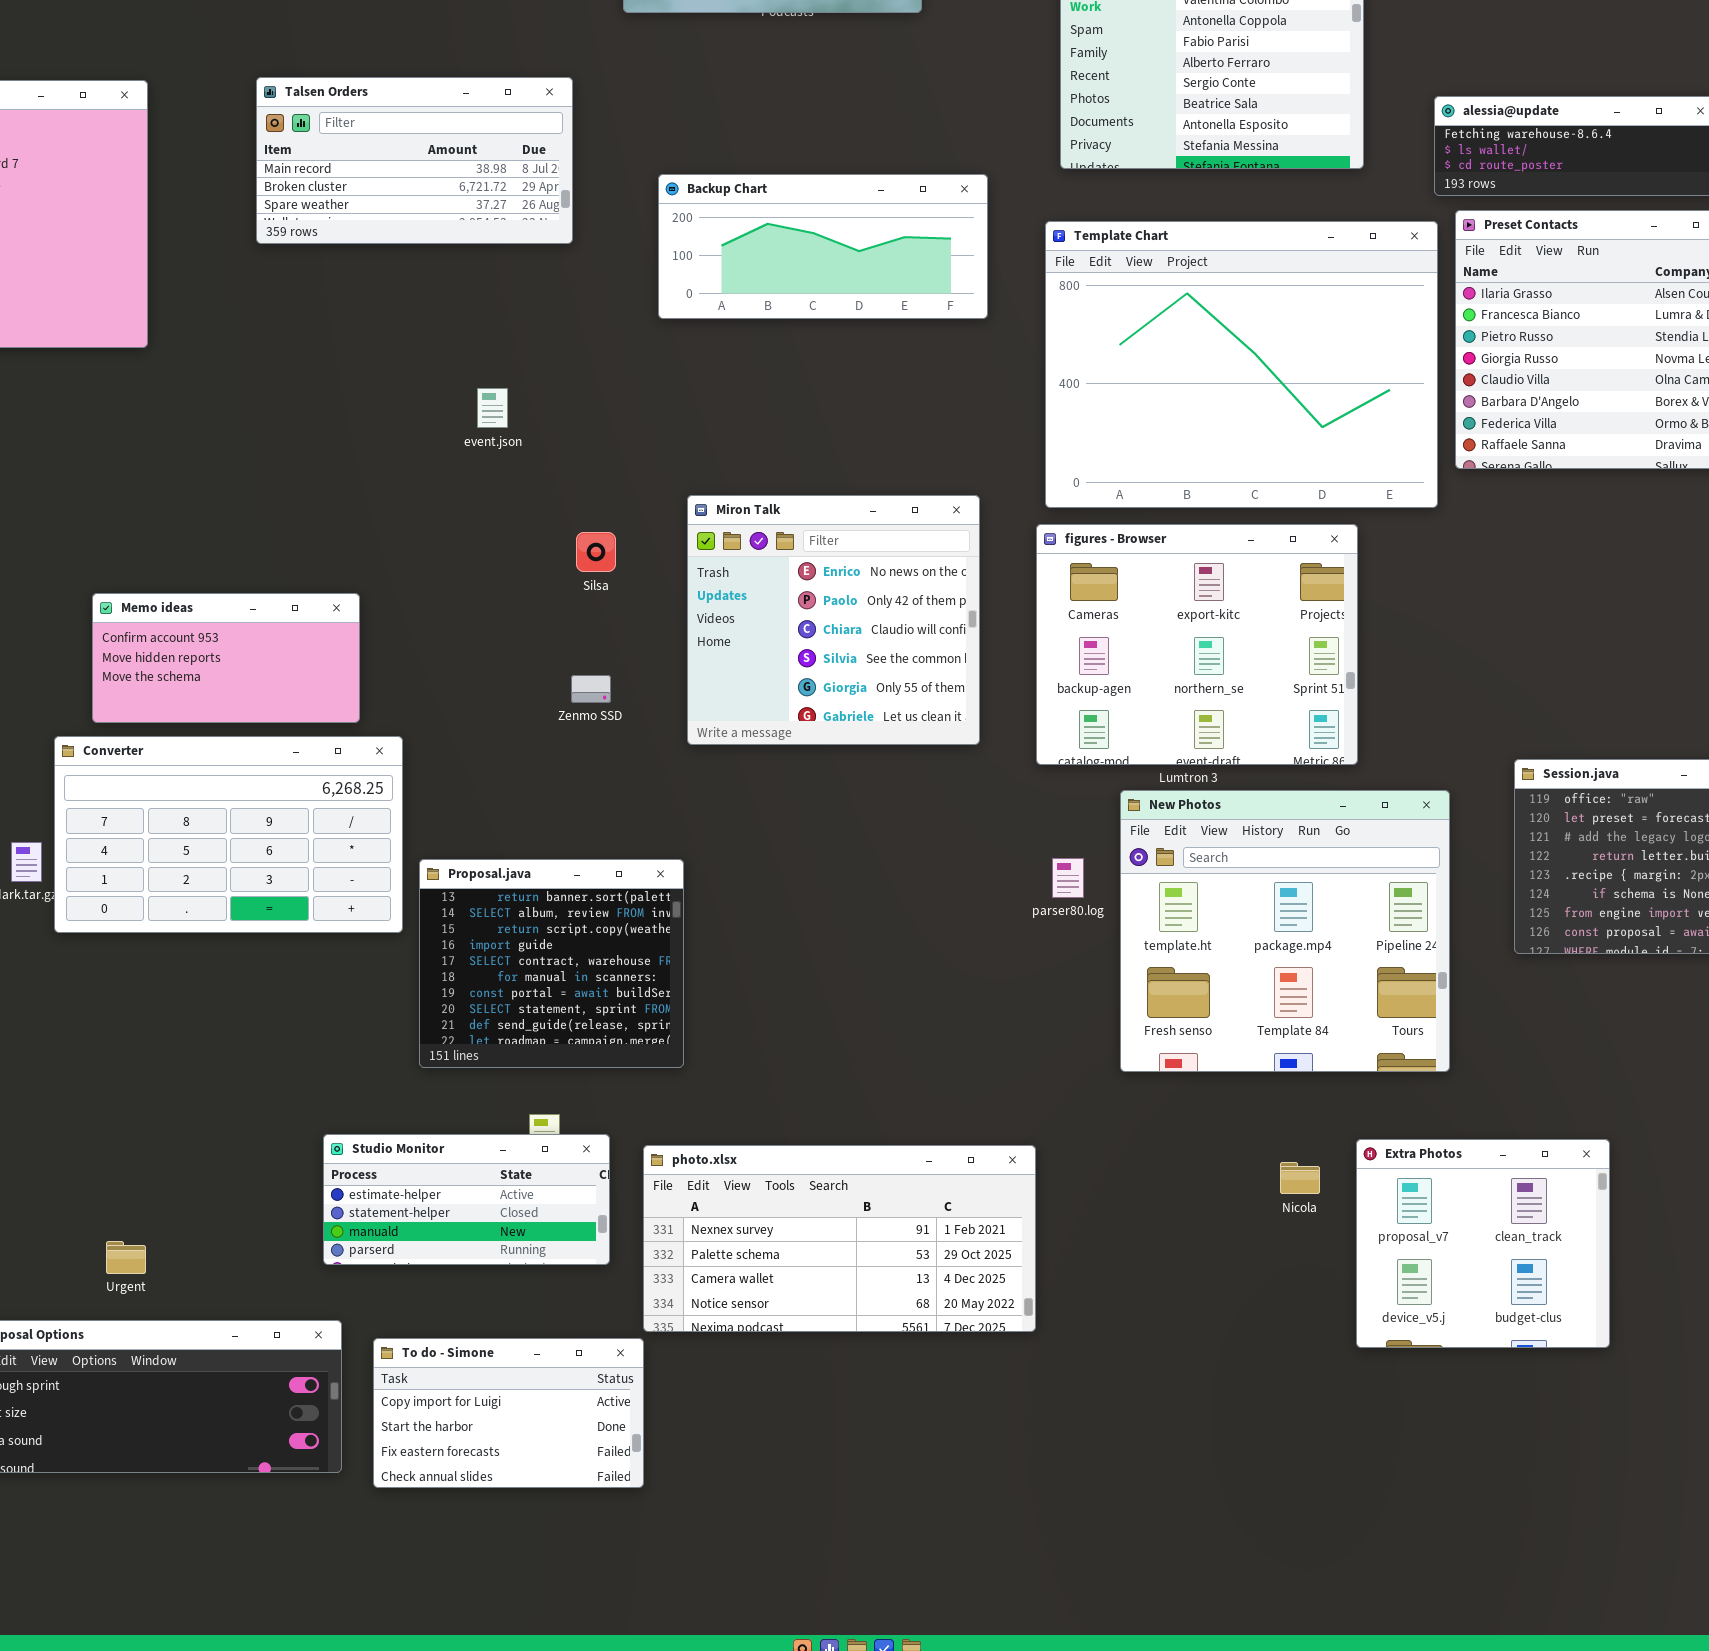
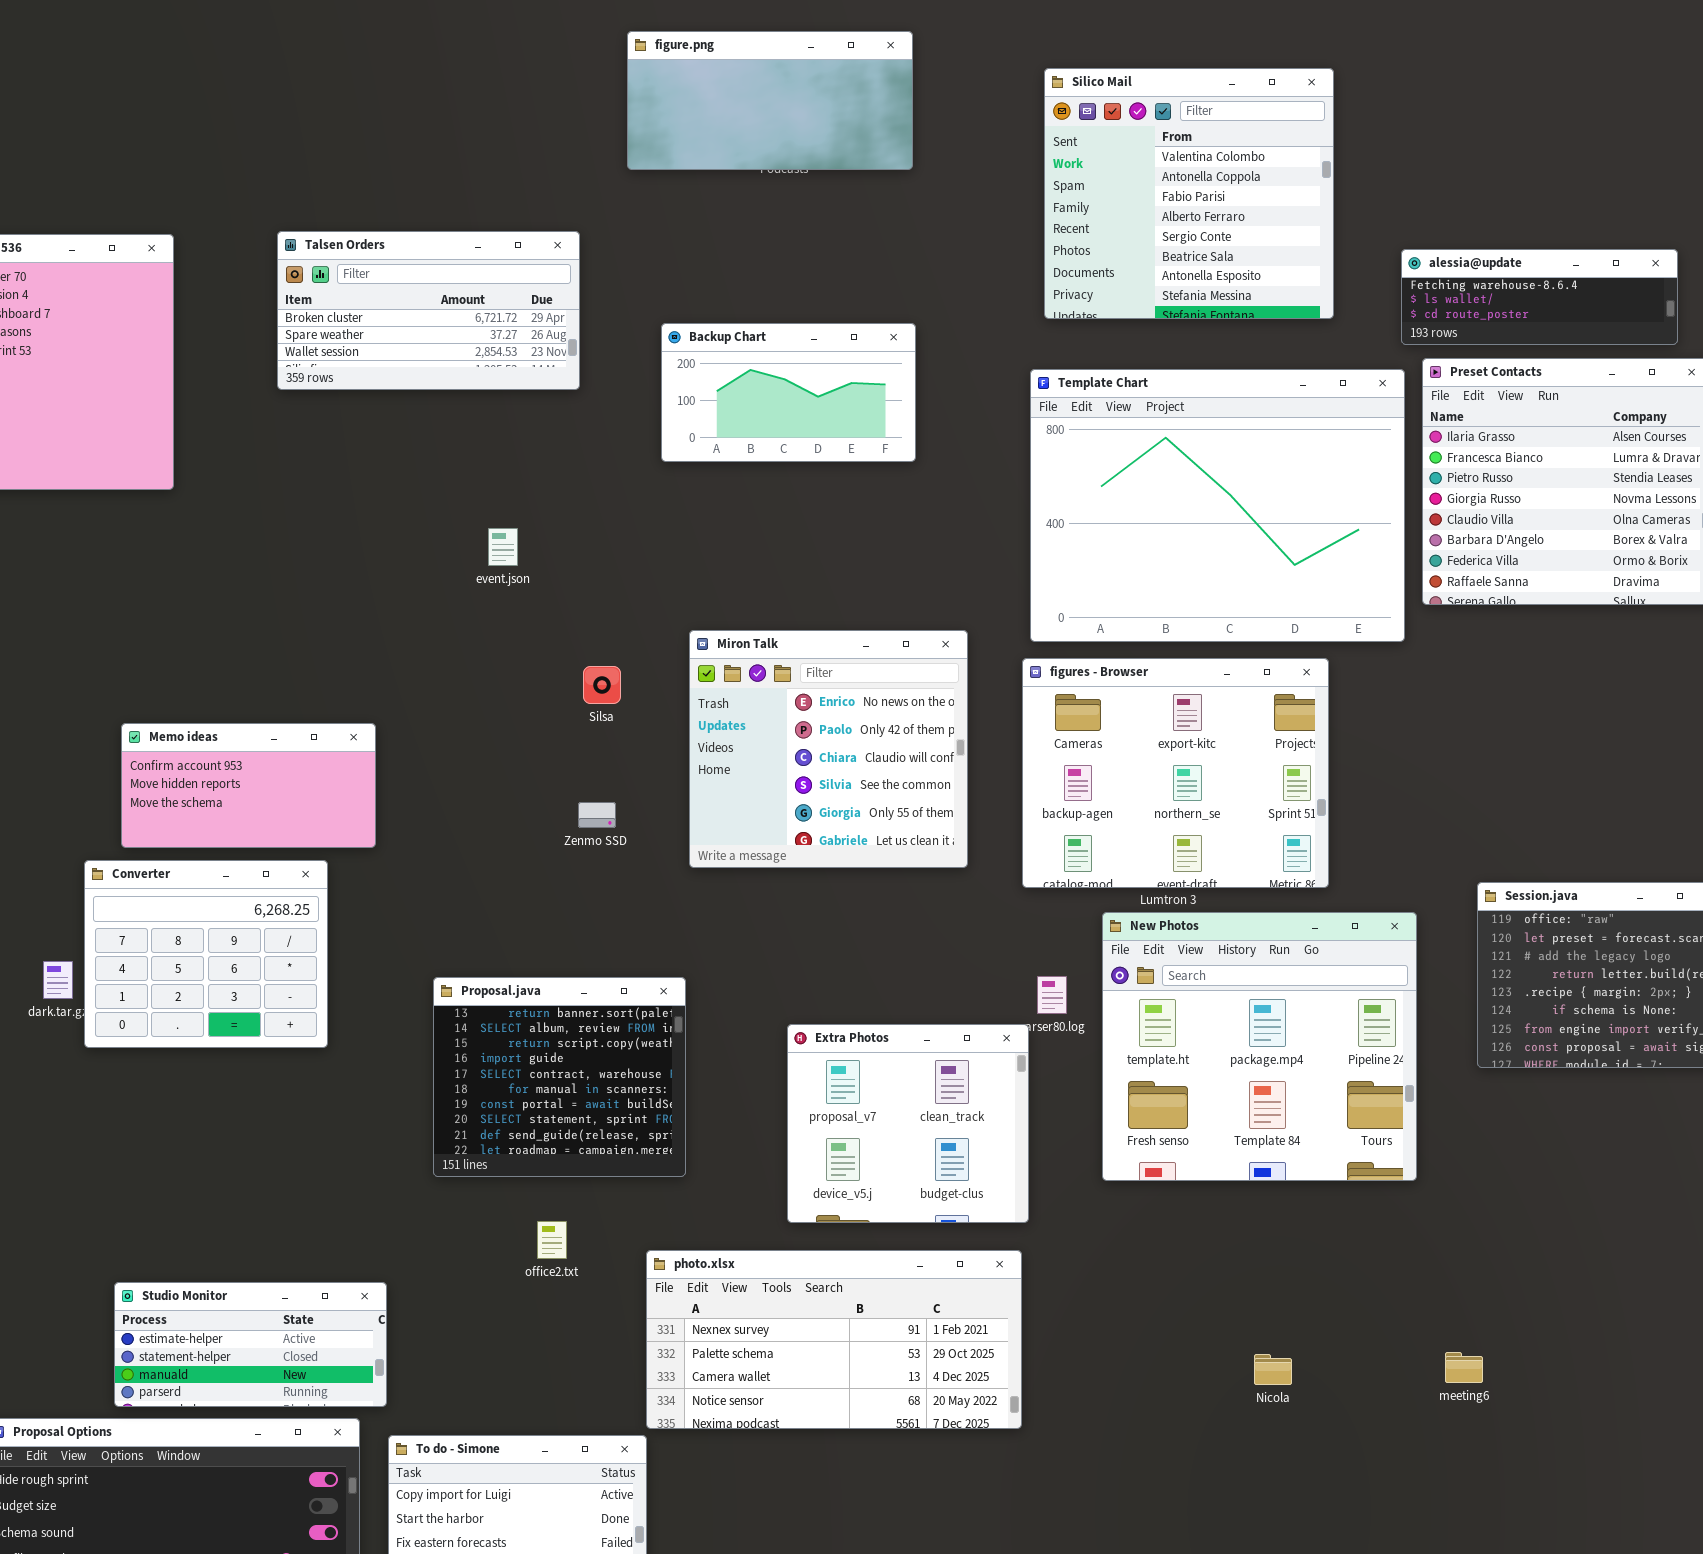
Talsen Orders: [256,77,573,244] -> [277,231,580,390], scrolled down 1 row
Backup Chart: [658,174,988,319] -> [661,323,916,462], resized
Converter: [54,736,403,933] -> [84,860,328,1048], resized
Studio Monitor: [323,1134,610,1265] -> [114,1282,387,1407], moved
Extra Photos: [1356,1139,1610,1348] -> [787,1024,1029,1223], moved
Nicola: [1280,1162,1320,1194] -> [1254,1354,1292,1385], moved

